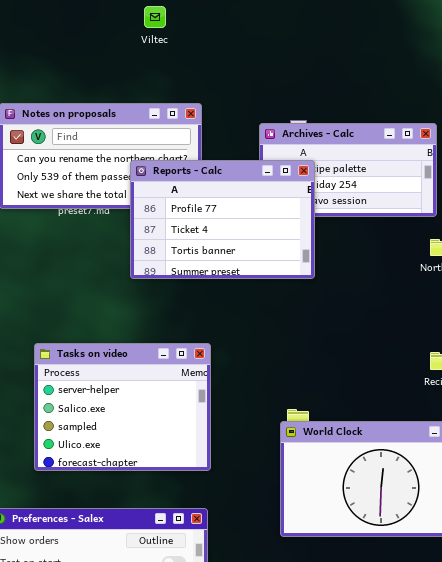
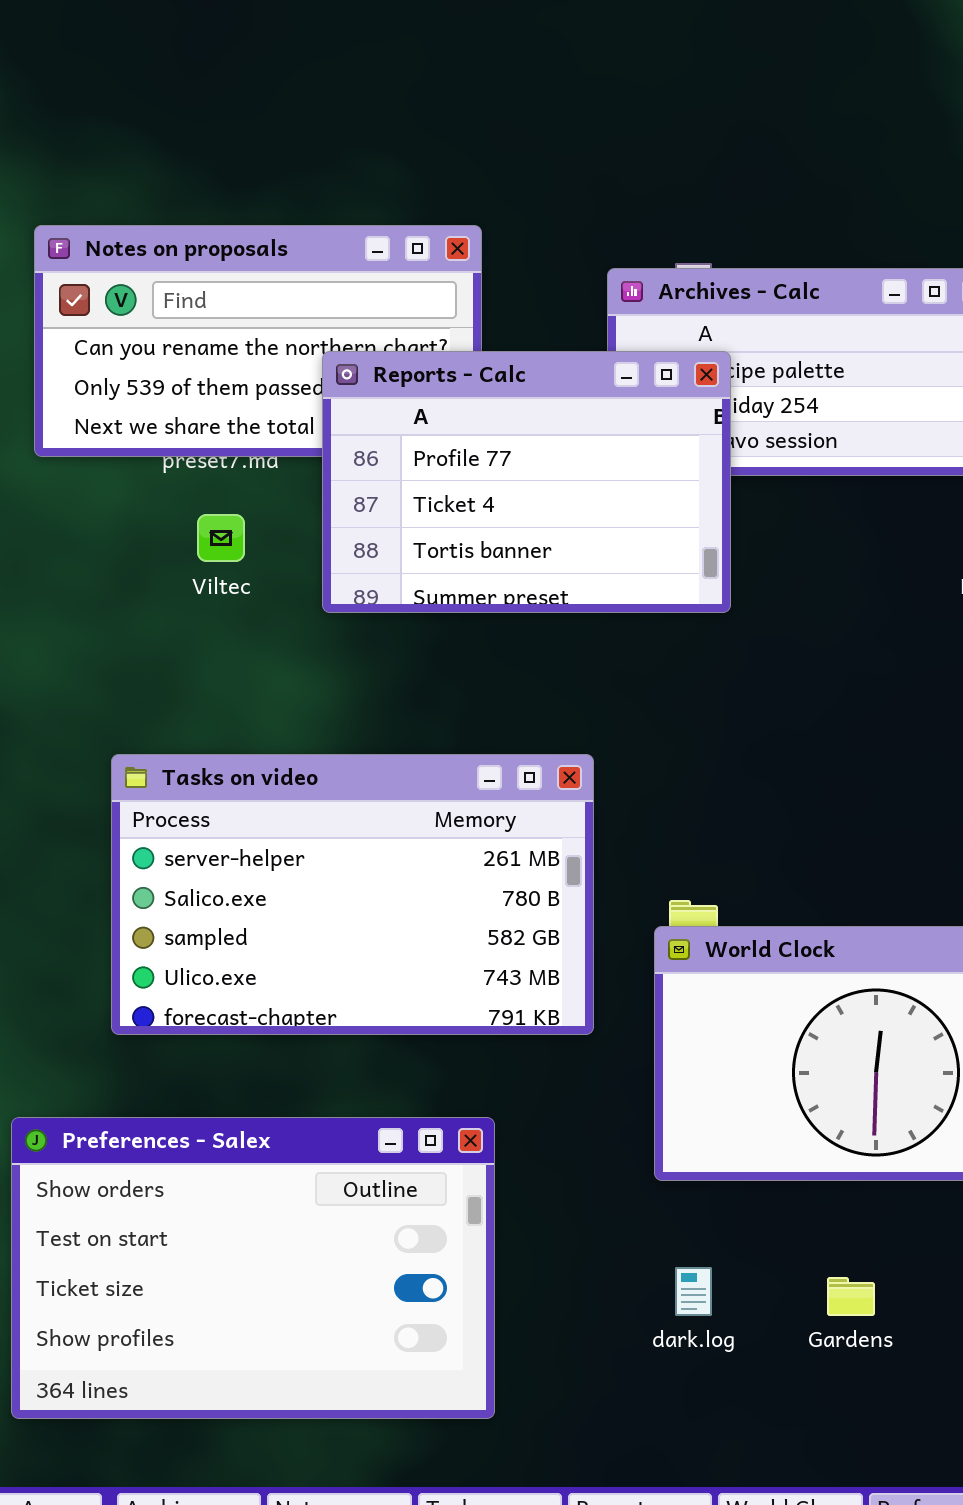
Viltec: [144,6,166,28] -> [197,514,245,562], moved
Tasks on video: [34,343,211,471] -> [111,754,594,1035], resized

